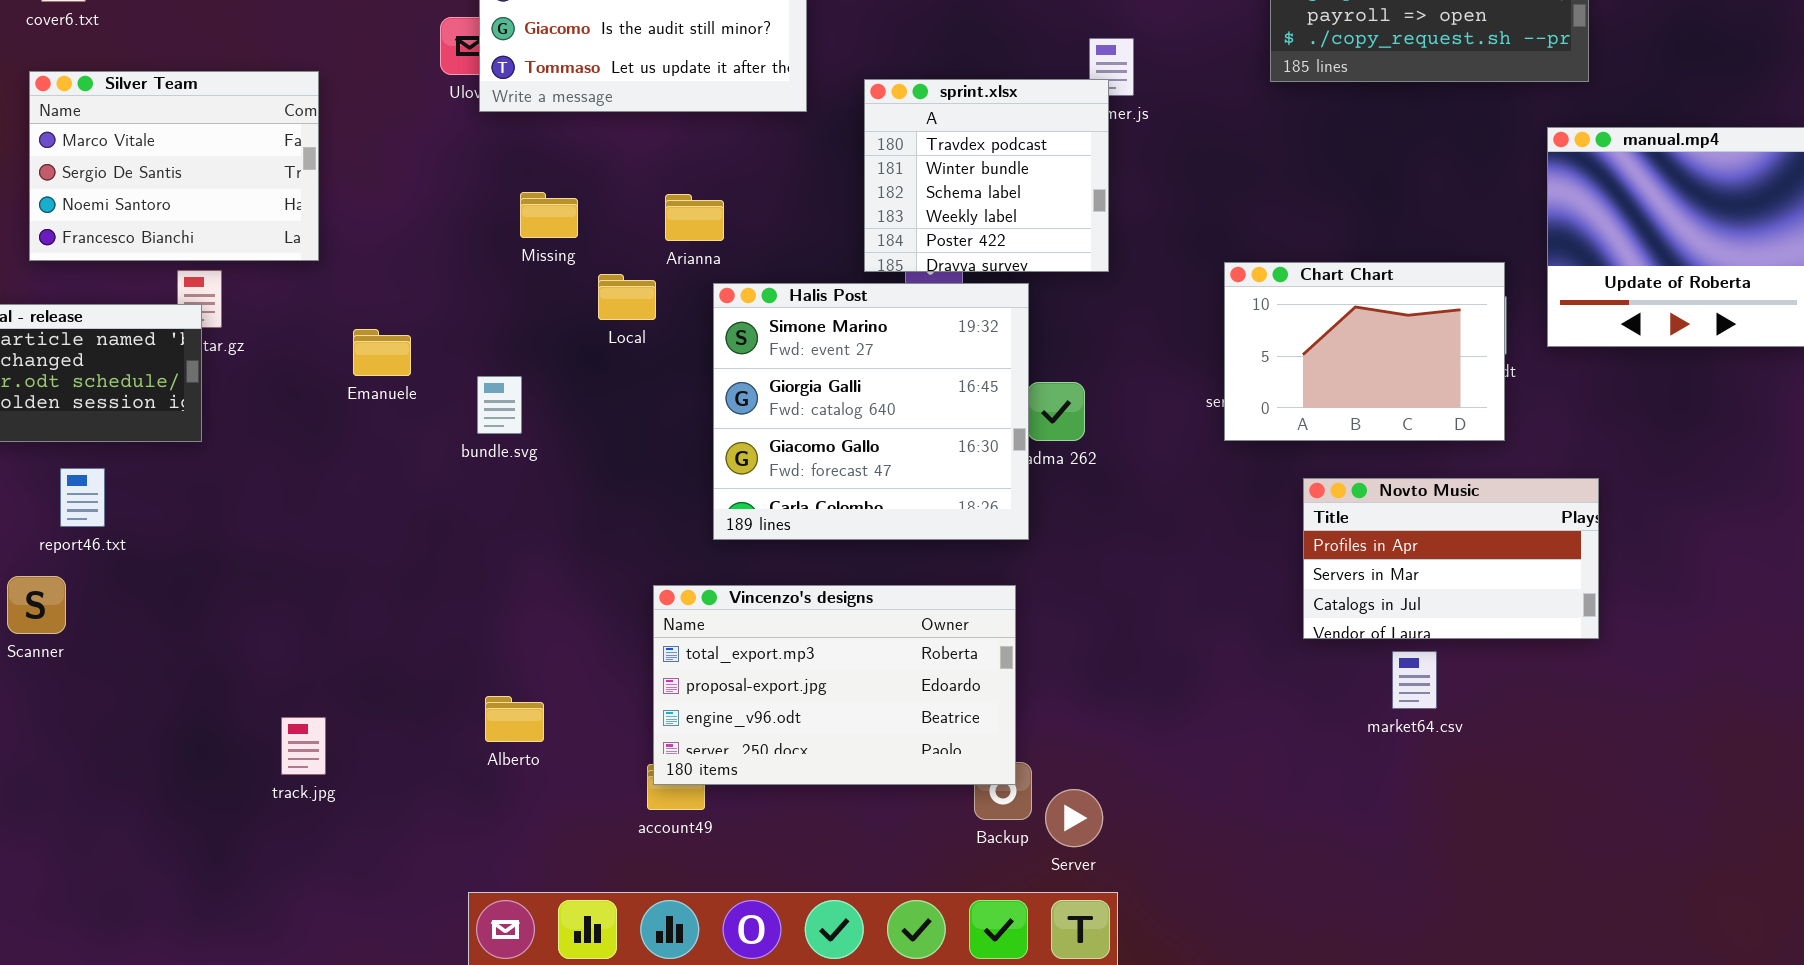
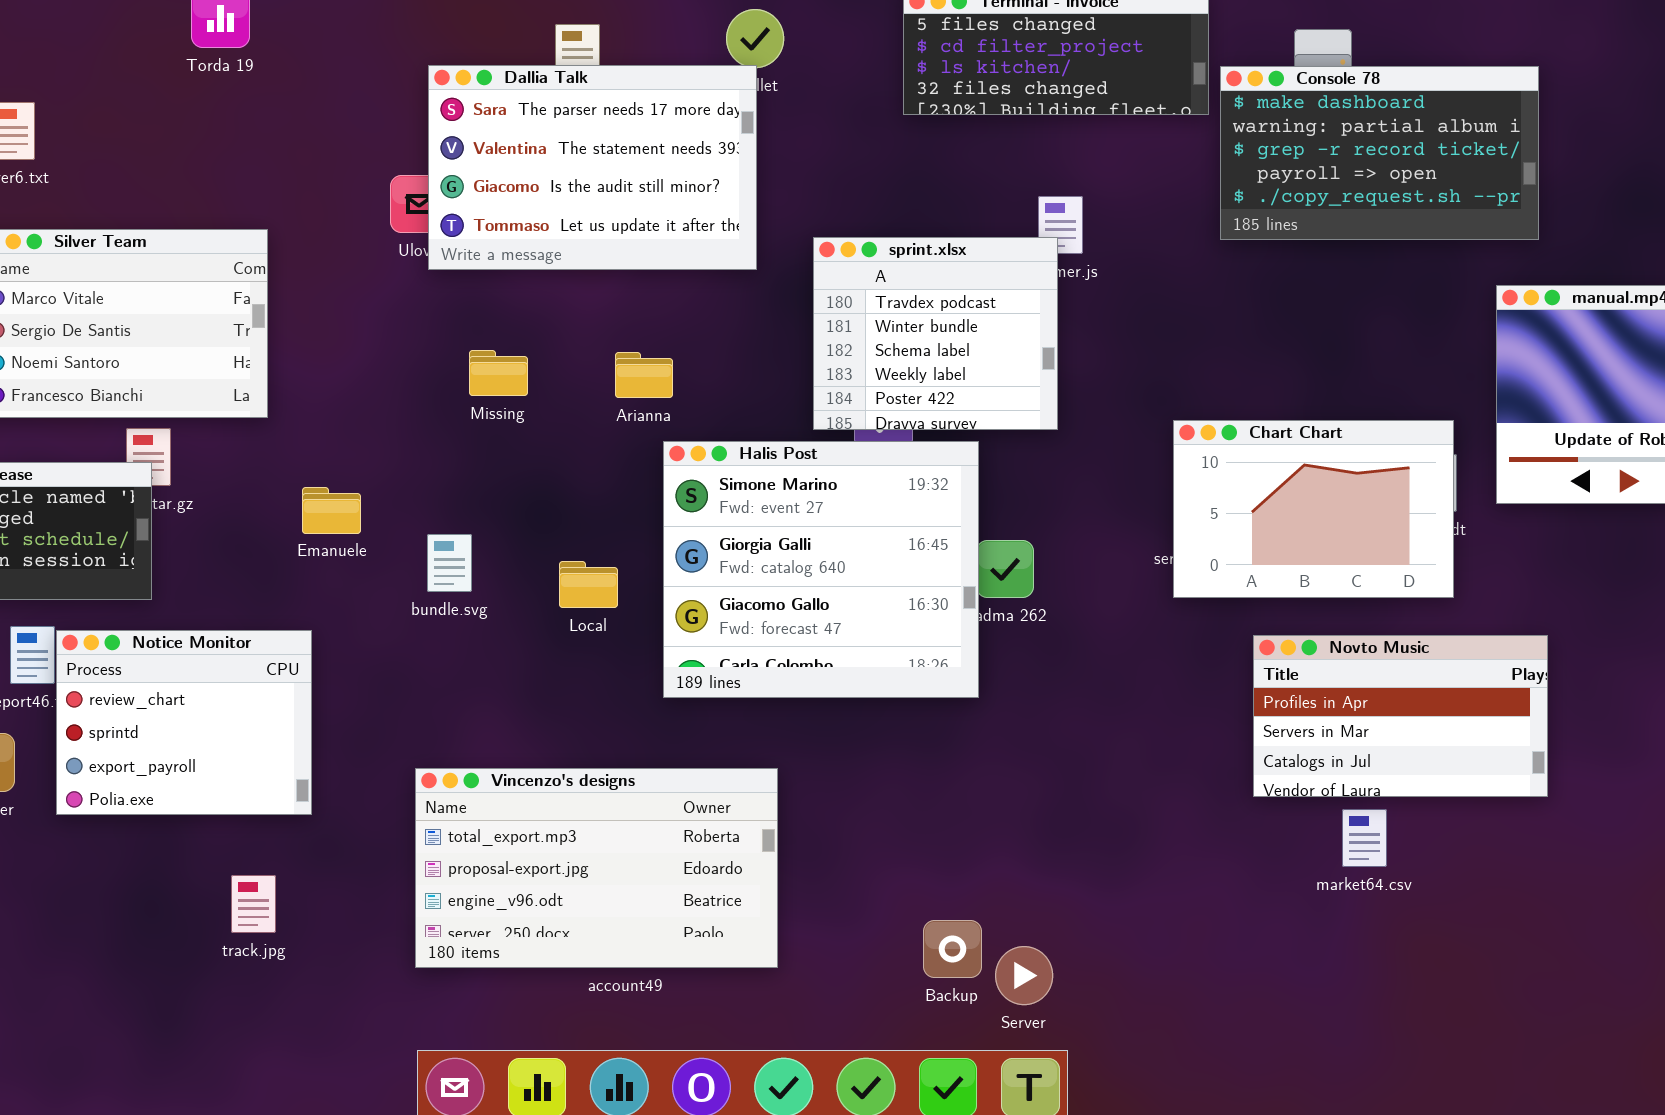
Local: [598,274,656,320] -> [559,561,618,608], moved
Notice Monitor: none -> [56,630,312,815], opened
Vincenzo's designs: [653,585,1016,785] -> [415,768,778,968], moved

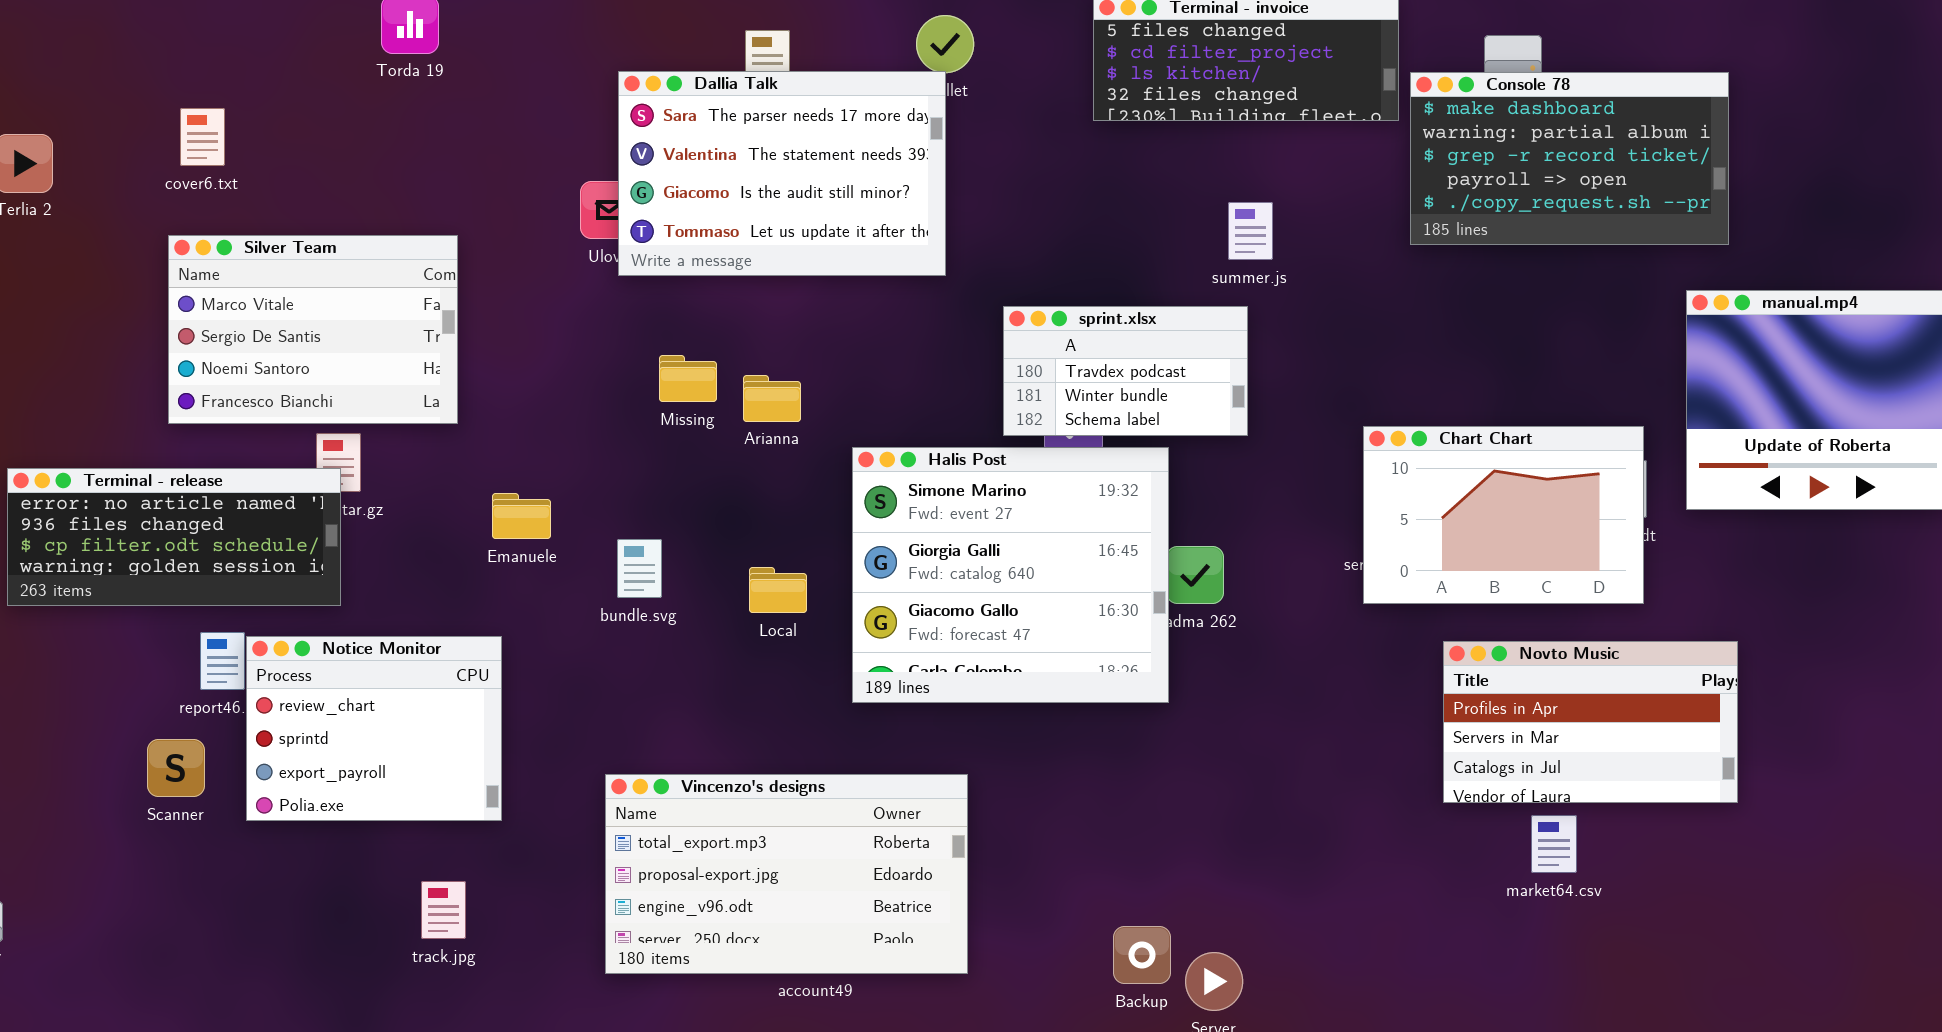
sprint.xlsx: [813,237,1058,430] -> [1003,306,1248,436], resized
Arianna: [615,352,673,398] -> [743,375,801,422], moved

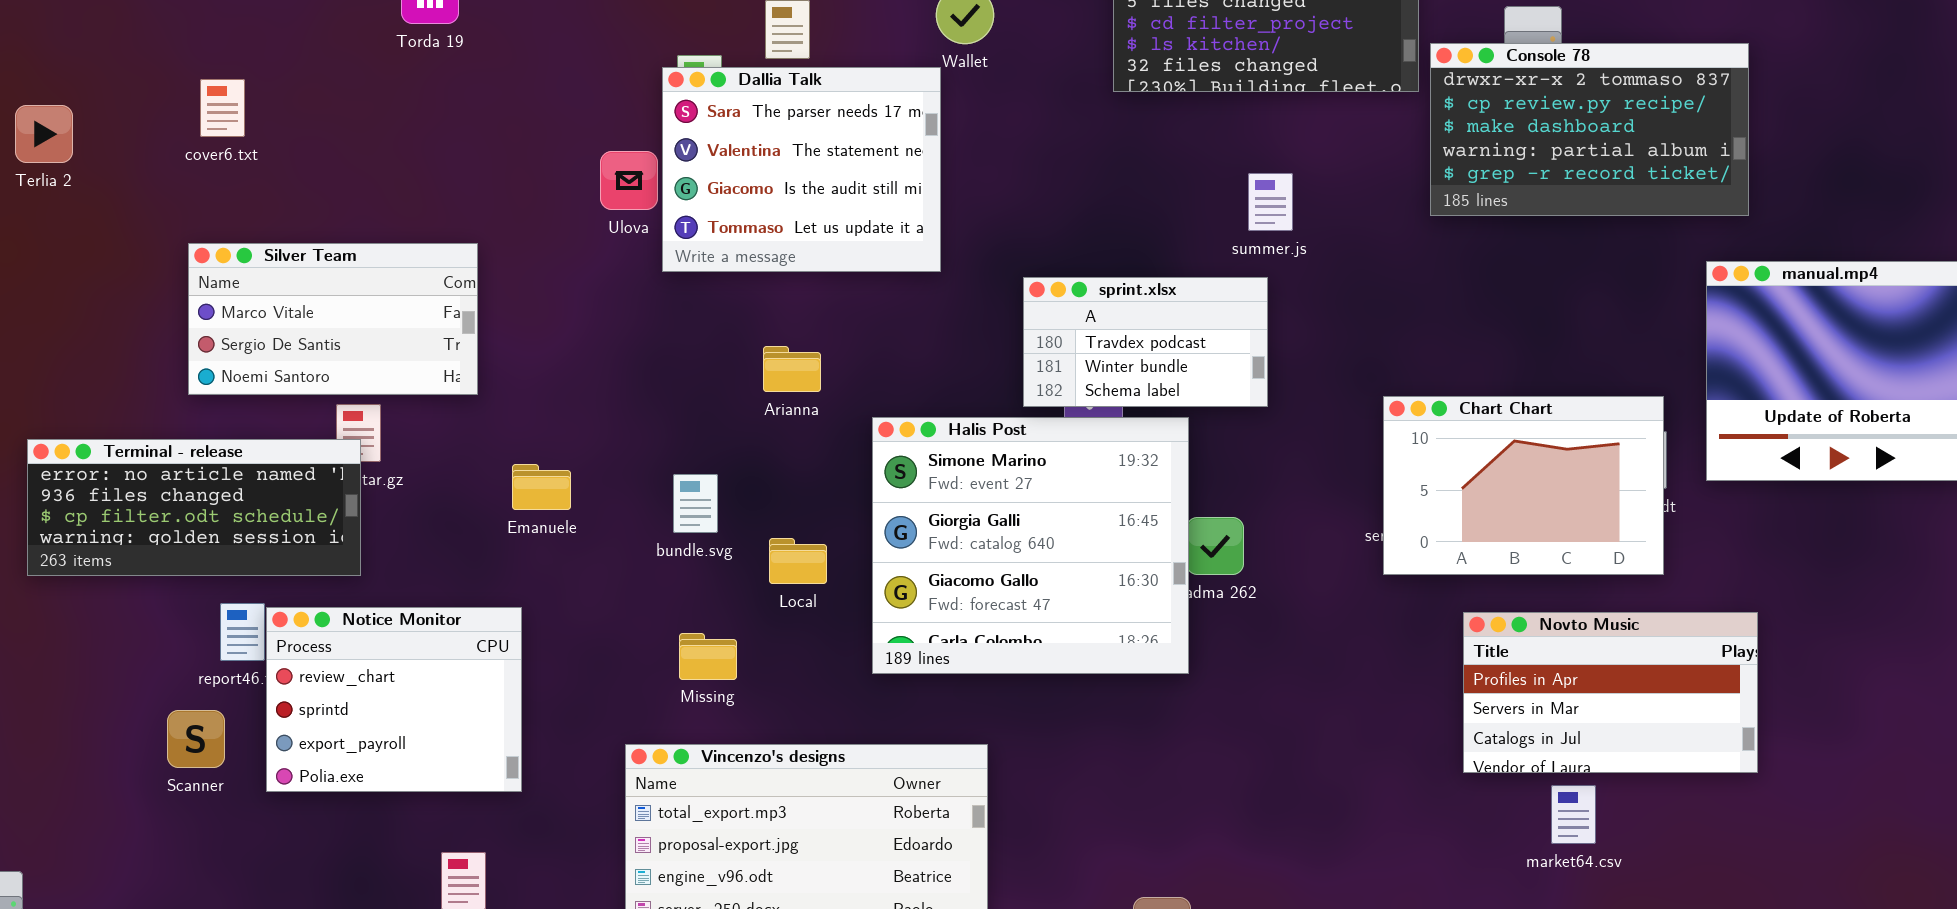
Dallia Talk: [618,71,946,276] -> [662,67,941,272], moved, resized
Console 78: [1410,72,1729,245] -> [1430,43,1749,216], scrolled up 2 rows
Silver Team: [168,235,458,424] -> [188,243,478,395], resized
Missing: [659,355,717,402] -> [679,633,737,680], moved
bundle.svg: [617,539,662,598] -> [673,474,718,533], moved

